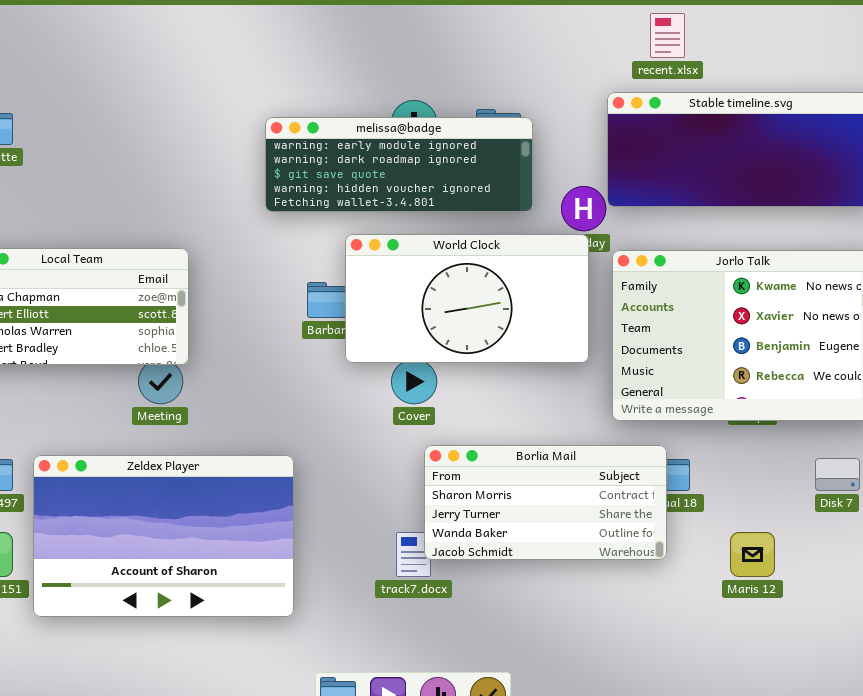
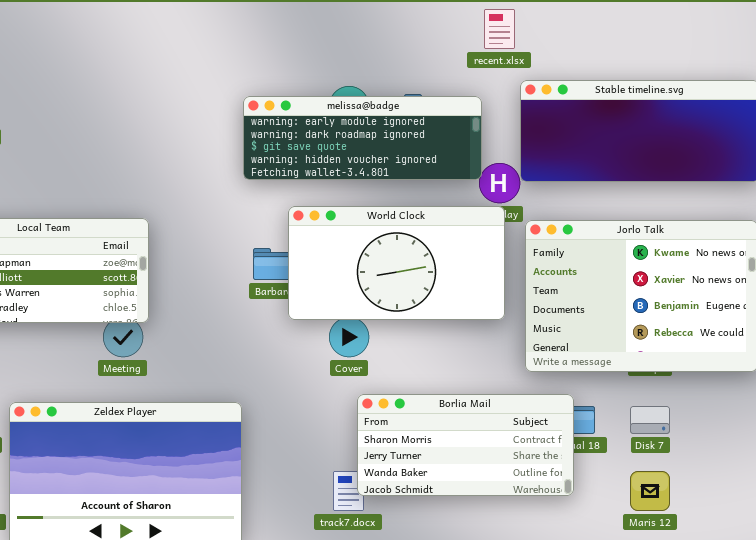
recent.xlsx: [650,13,685,58] -> [484,9,515,49], moved
melissa@badge: [265,117,533,212] -> [243,96,482,180], moved
Disk 7: [815,458,860,491] -> [630,406,670,434], moved

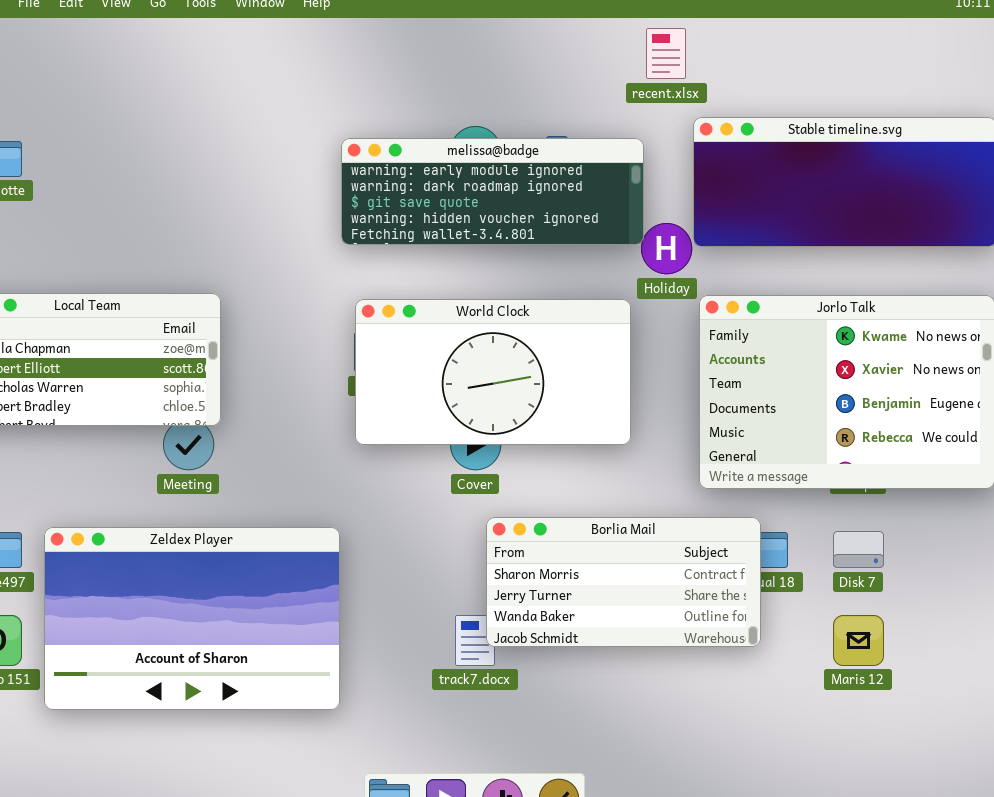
World Clock: [288,206,505,320] -> [355,299,631,445], moved

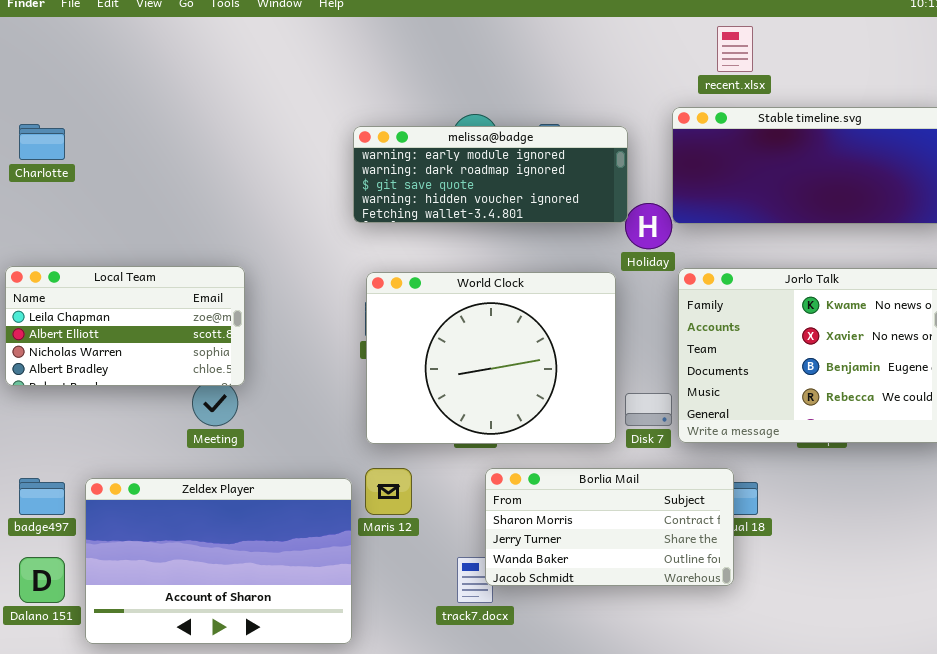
recent.xlsx: [646,28,686,79] -> [717,26,753,72], moved
World Clock: [355,299,631,445] -> [366,272,616,444], resized
Disk 7: [833,531,884,568] -> [625,393,672,426], moved
Maris 12: [833,615,884,666] -> [365,468,412,515], moved

